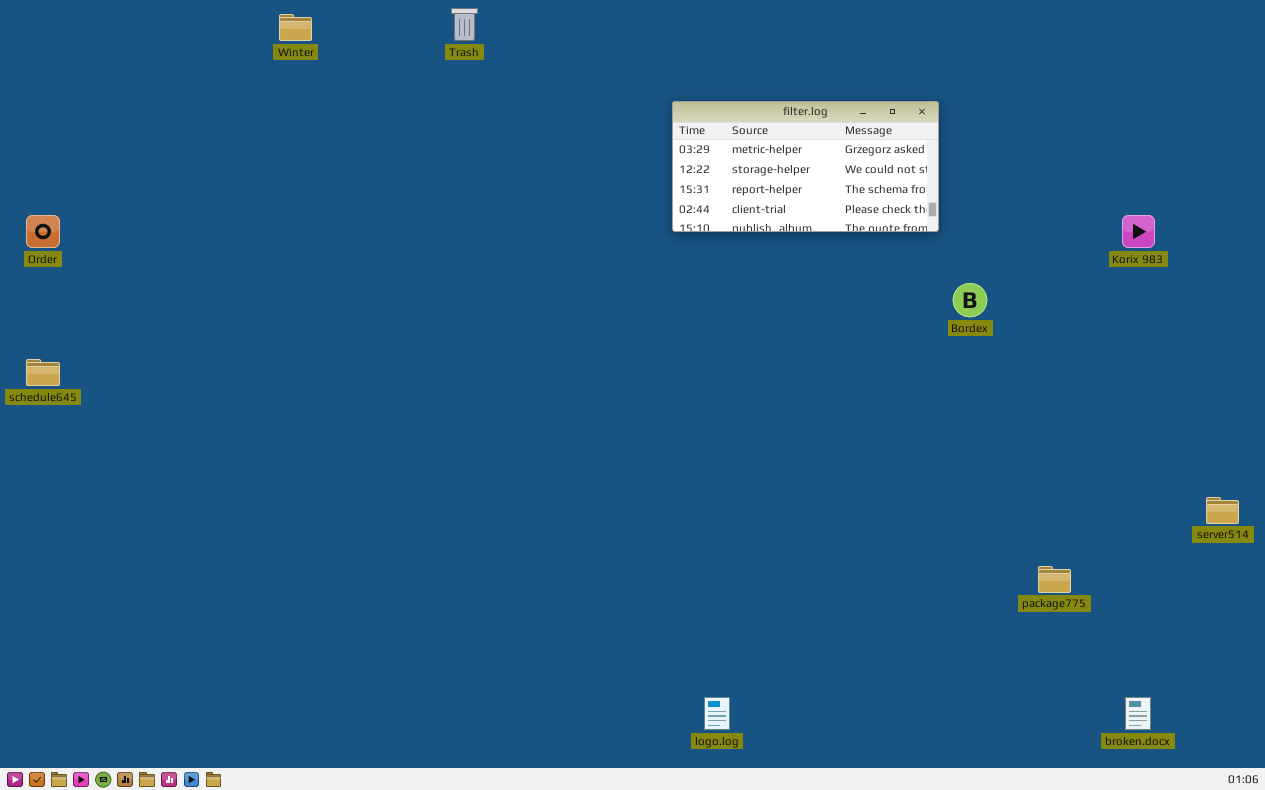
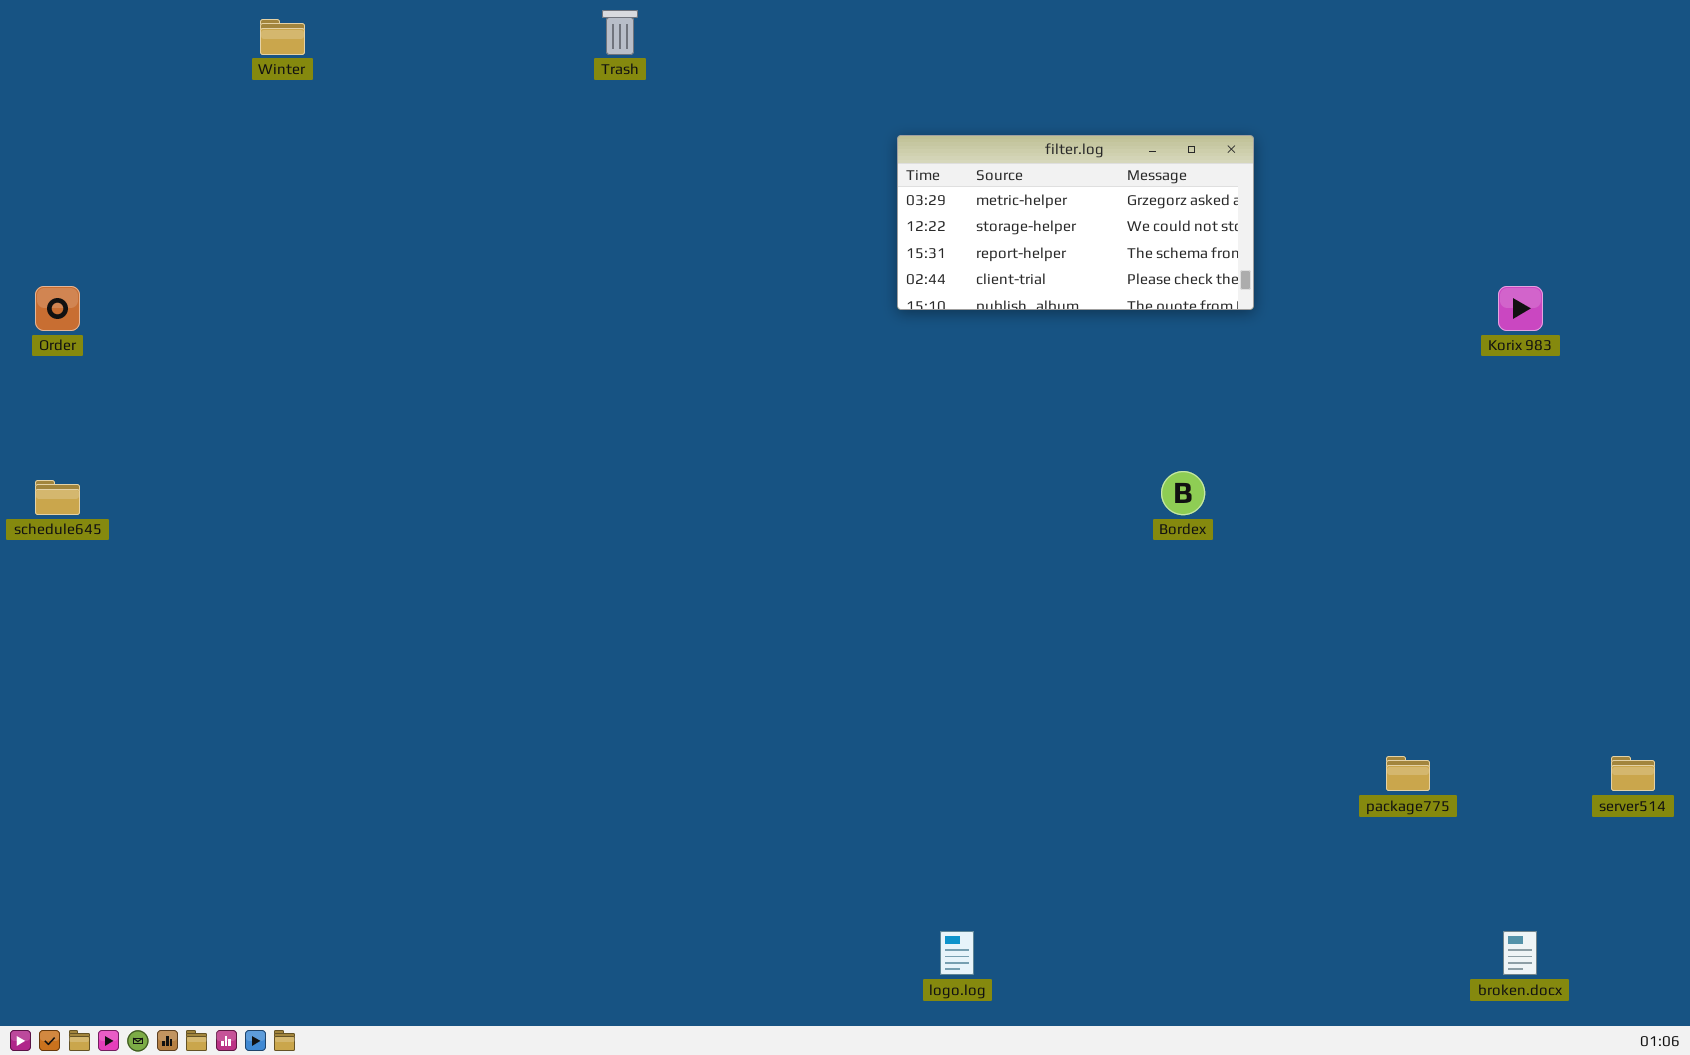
Winter: [279,14,312,41] -> [260,19,305,55], moved
Bordex: [953,283,987,317] -> [1161,471,1205,515], moved
server514: [1206,497,1239,524] -> [1611,756,1655,791], moved

